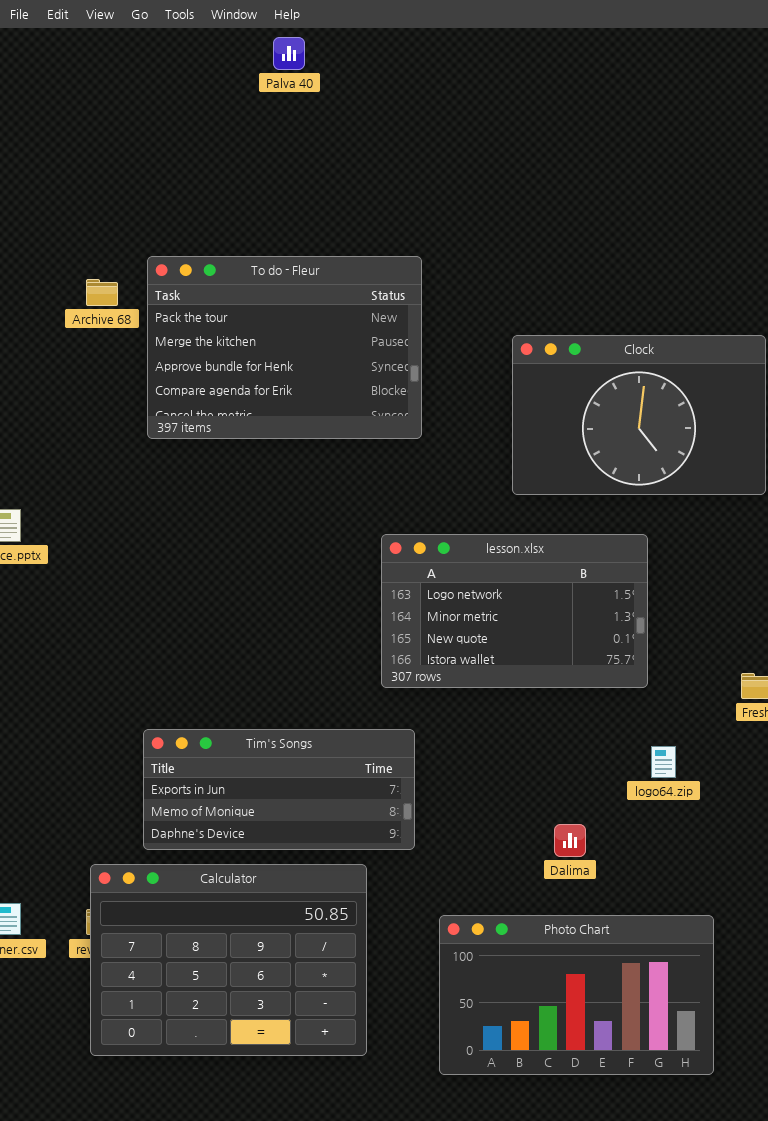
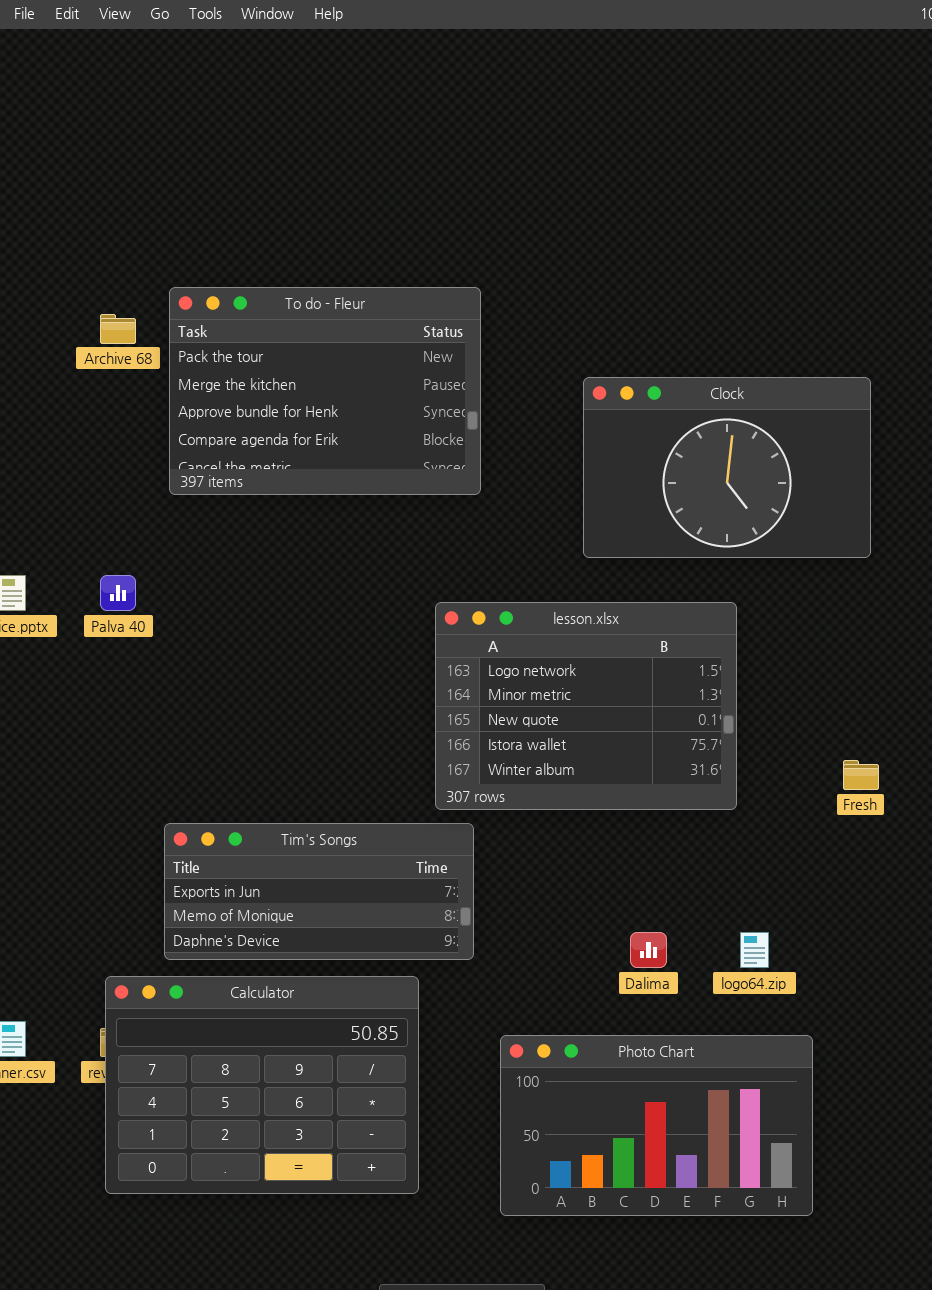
Palva 40: [273,37,305,70] -> [100,575,136,611], moved
lesson.xlsx: [381,534,648,688] -> [435,602,737,810], resized
logo64.zip: [651,746,676,778] -> [740,932,769,968], moved

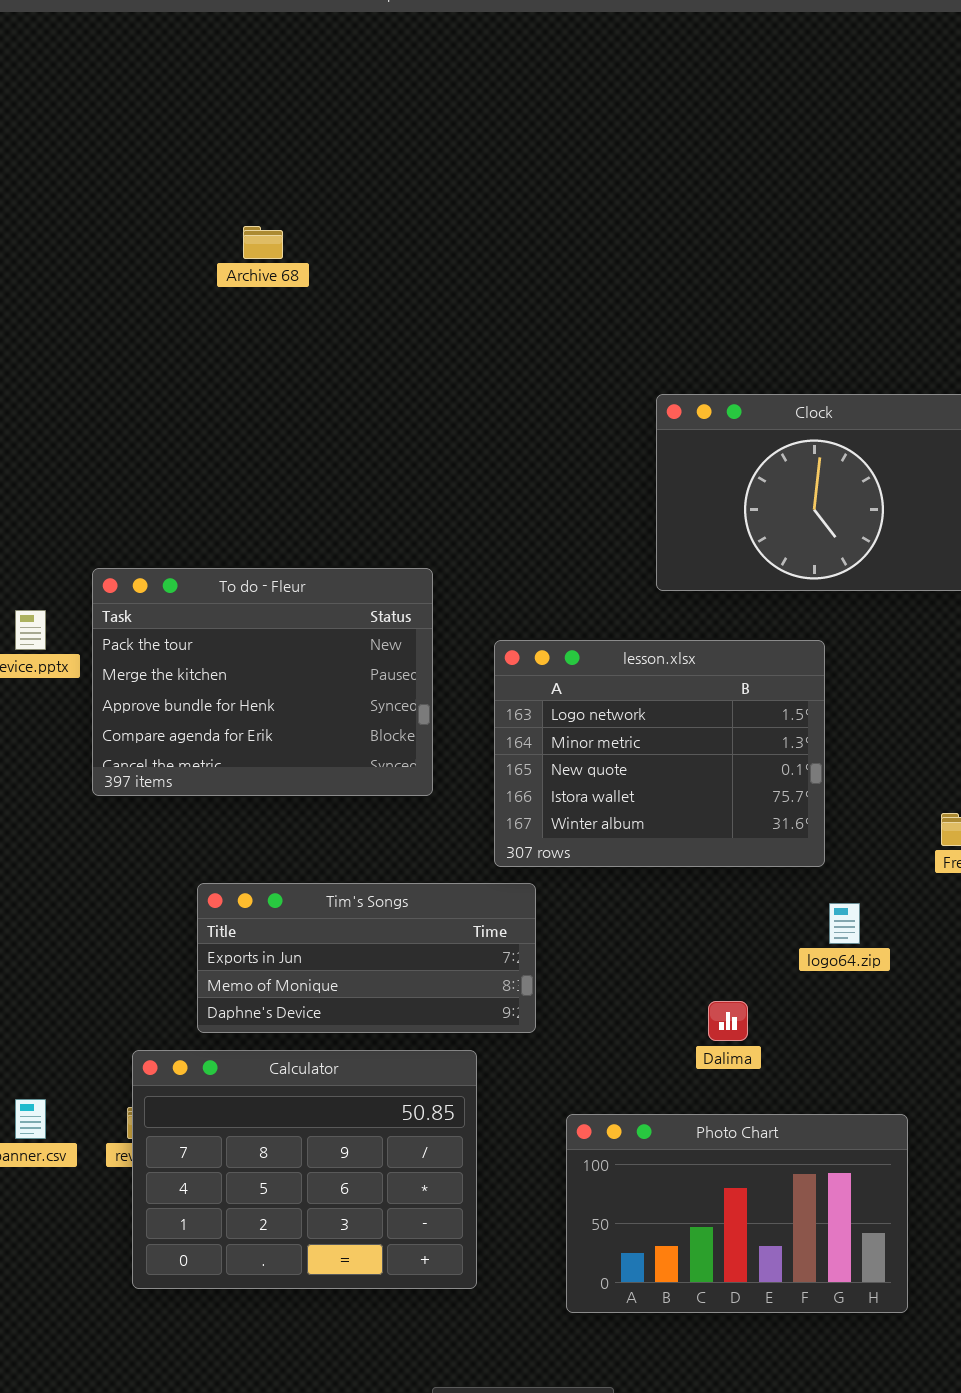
To do - Fleur: [169,287,481,495] -> [92,568,433,796], moved
Archive 68: [100,314,136,344] -> [243,226,283,259], moved
logo64.zip: [740,932,769,968] -> [829,903,860,944], moved

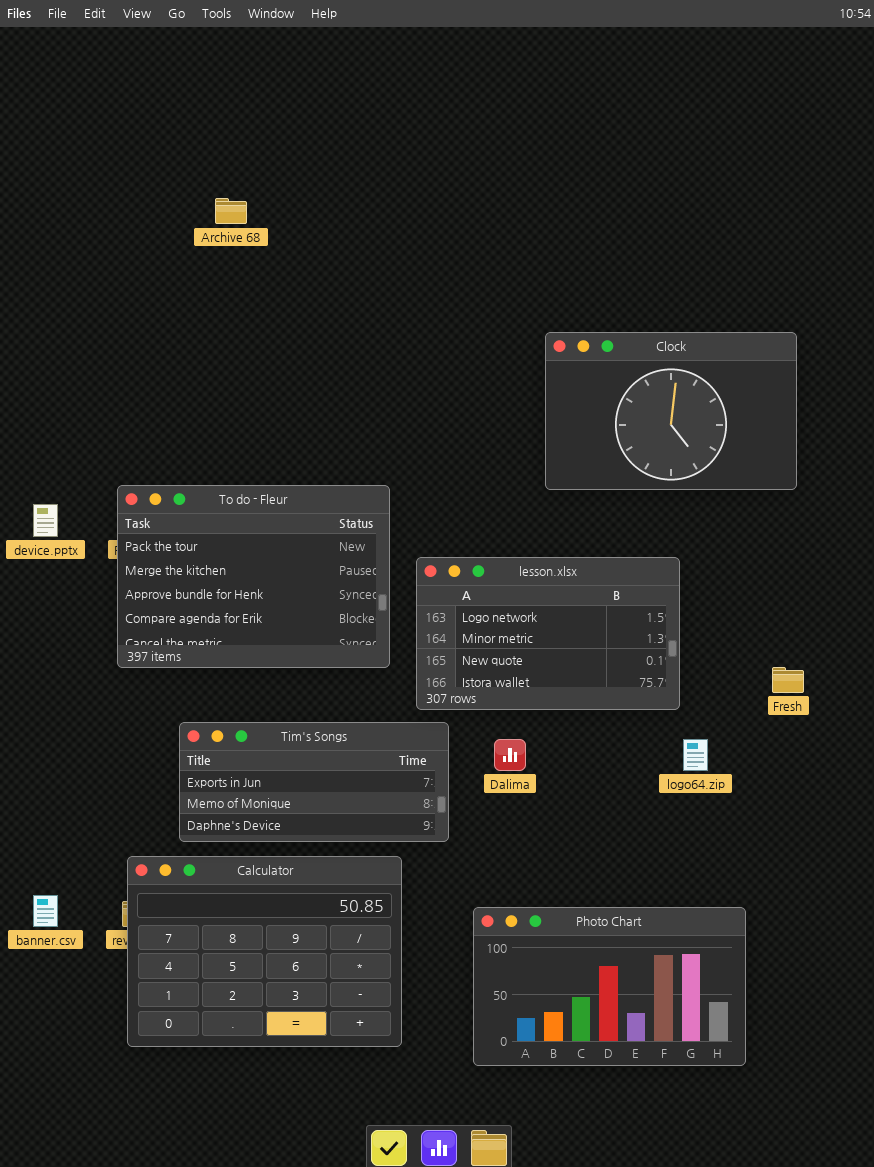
To do - Fleur: [92,568,433,796] -> [117,485,390,668], moved
lesson.xlsx: [494,640,825,867] -> [416,557,680,710], resized
Dalima: [708,1001,748,1041] -> [494,739,526,771], moved

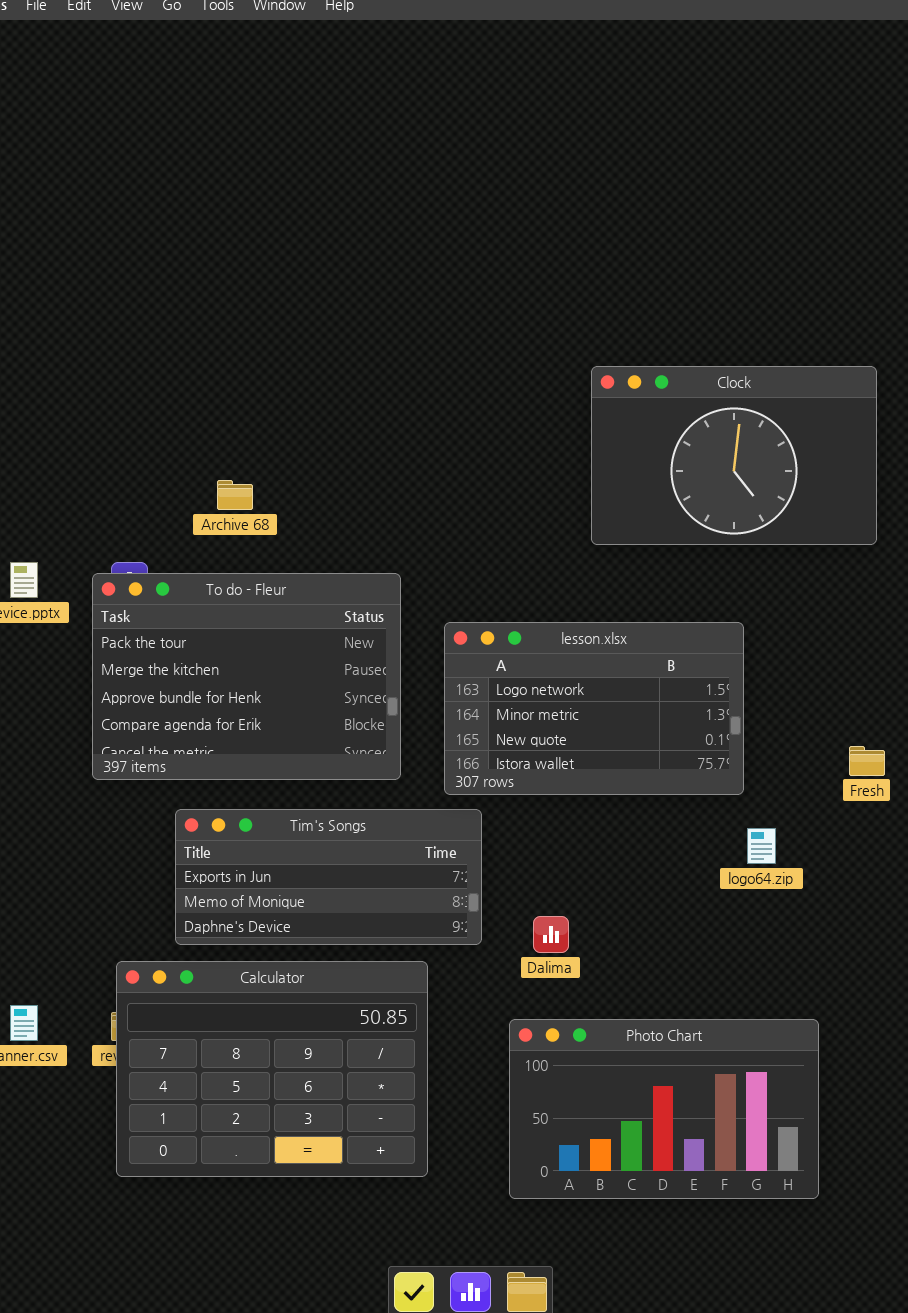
Archive 68: [215,198,247,224] -> [217,480,253,510], moved
To do - Fleur: [117,485,390,668] -> [92,573,401,780], moved
Dalima: [494,739,526,771] -> [533,916,569,953], moved

